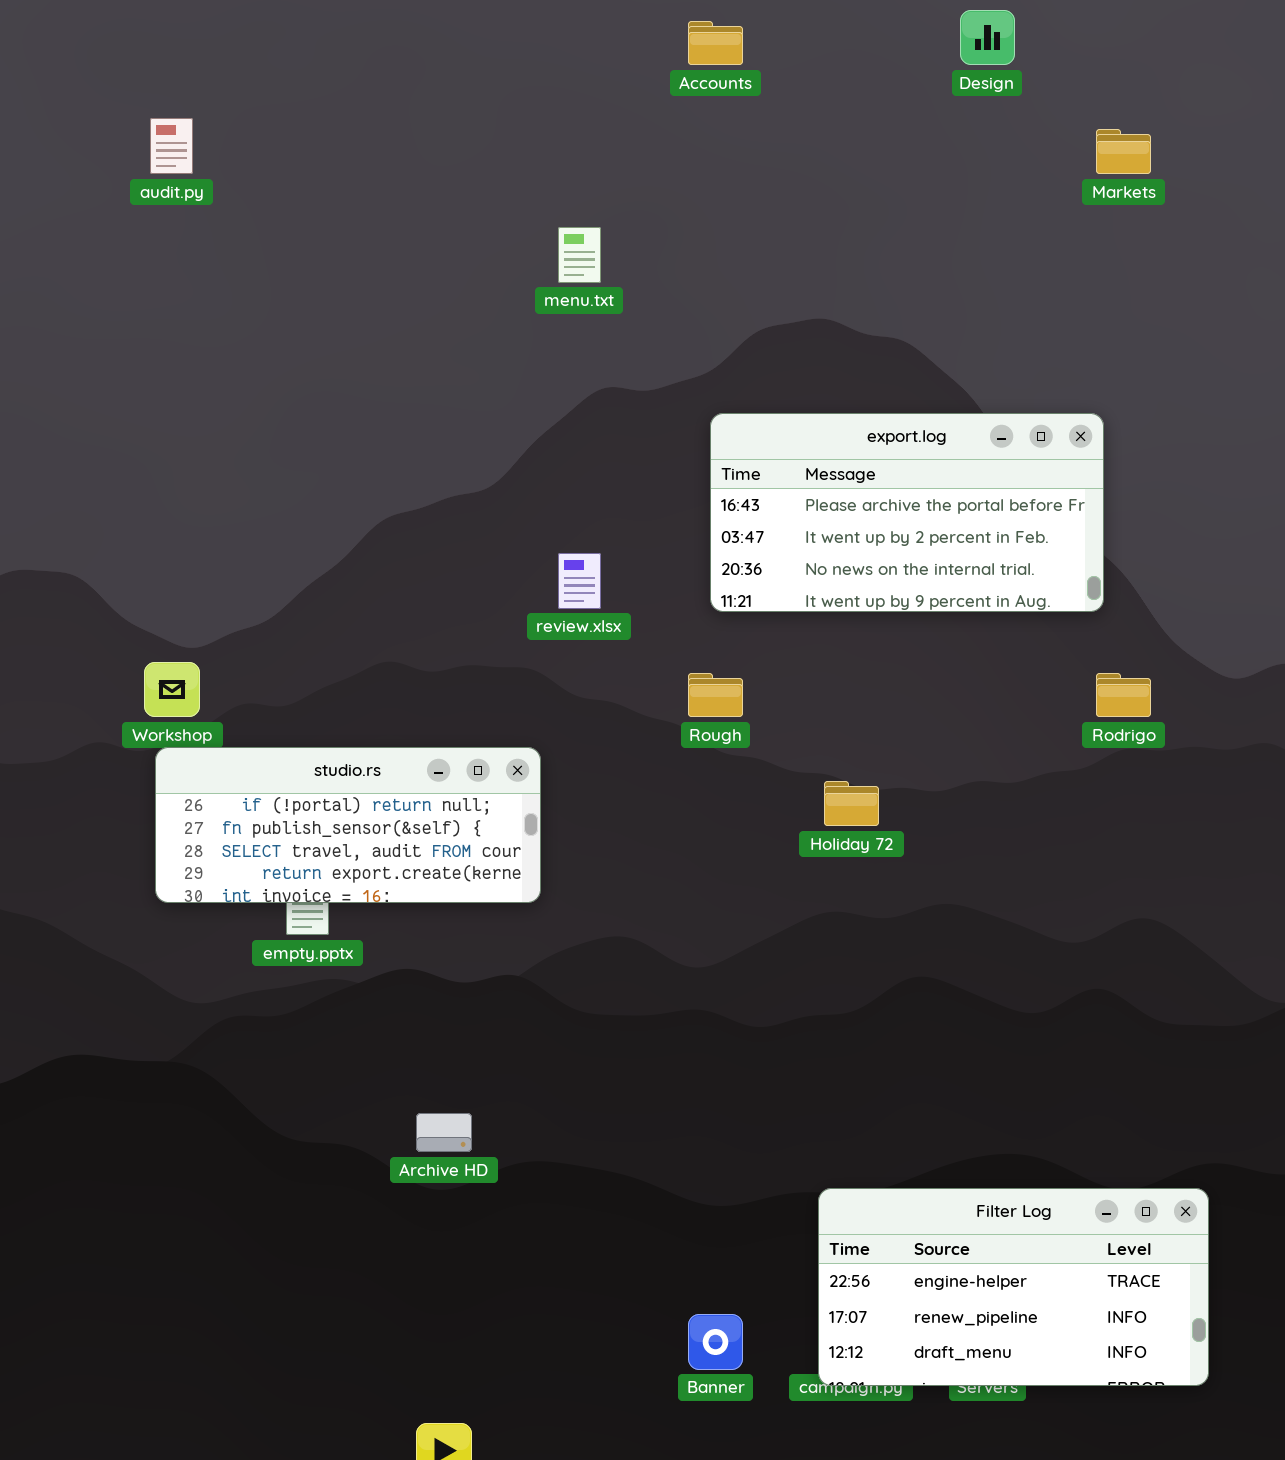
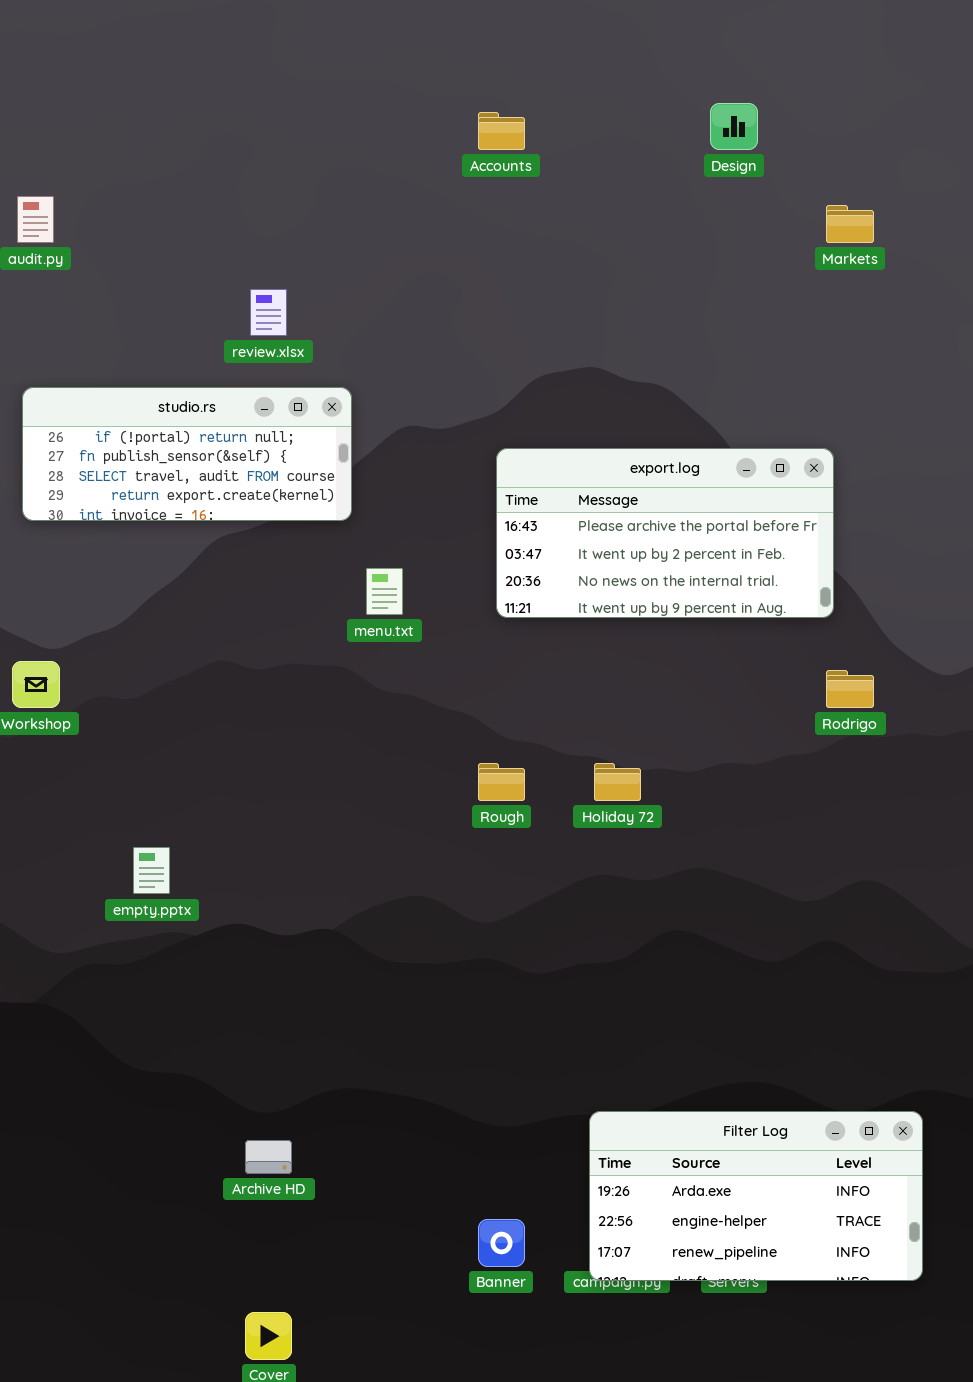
menu.txt: [558,227,601,283] -> [366,568,403,615], moved
review.xlsx: [558,553,601,609] -> [250,289,287,336], moved
Rough: [688,673,743,717] -> [478,763,525,801], moved
studio.rs: [155,747,541,903] -> [22,387,352,521], moved
Archive HD: [416,1113,472,1152] -> [245,1140,292,1174], moved
Filter Log: [818,1188,1209,1386] -> [589,1111,923,1281], scrolled up 1 row

